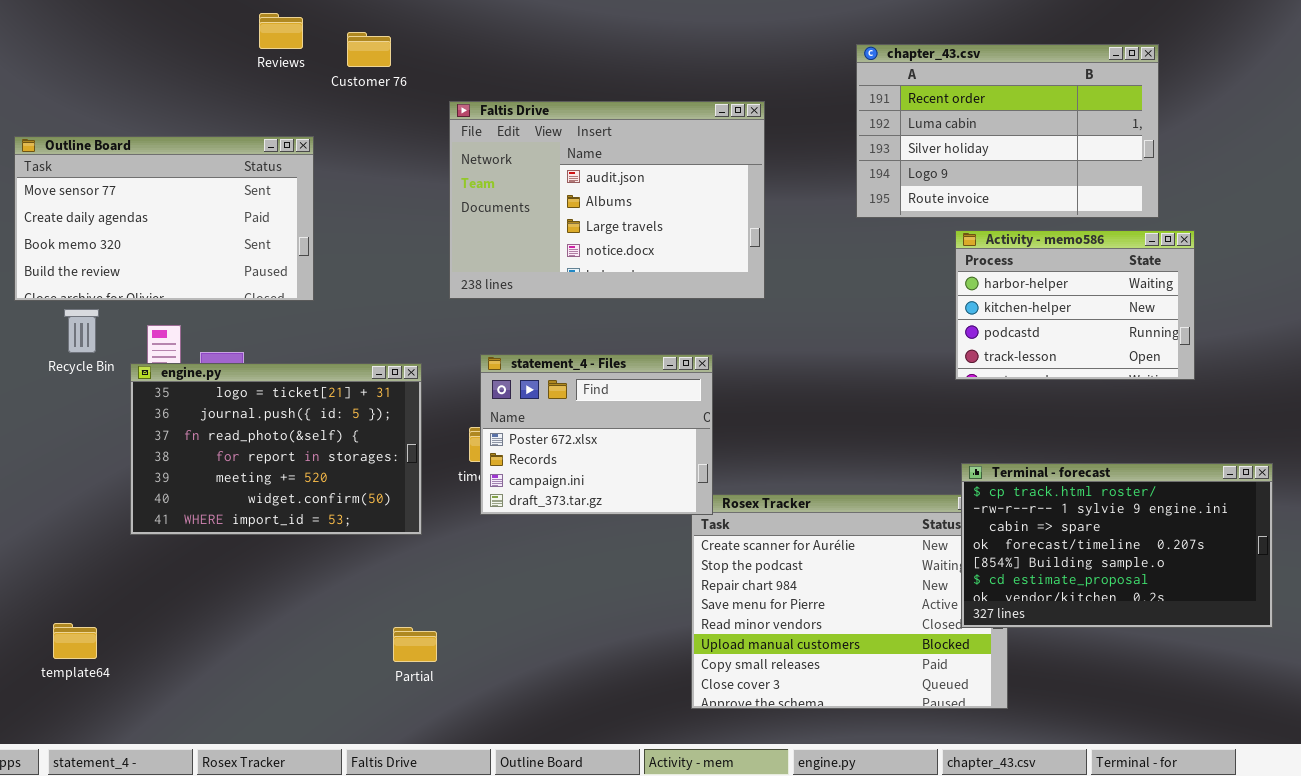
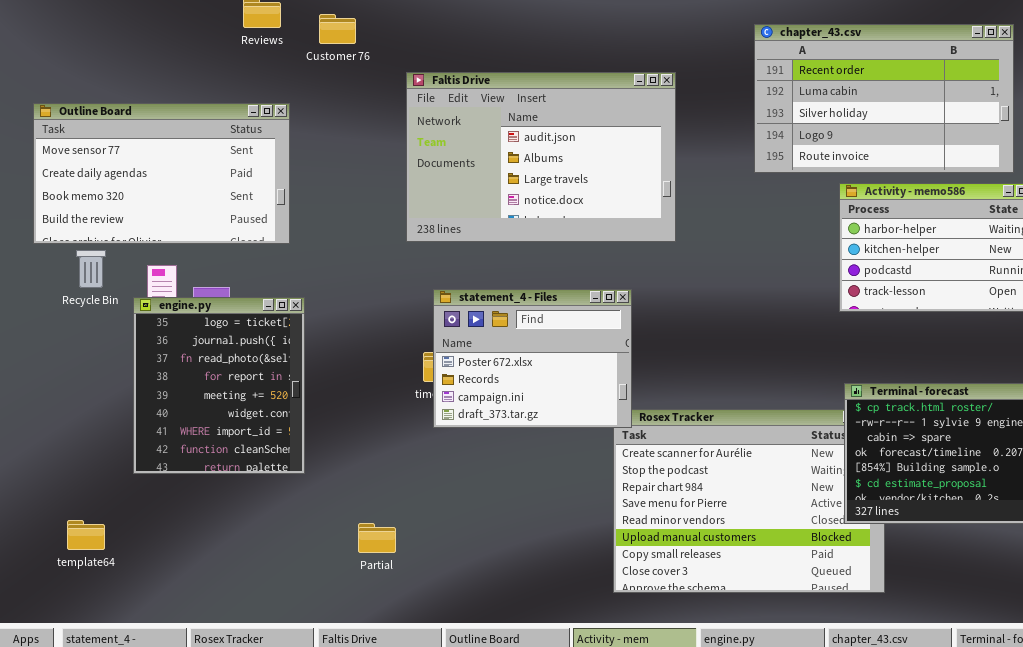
engine.py: [130,363,422,535] -> [133,297,305,474], resized

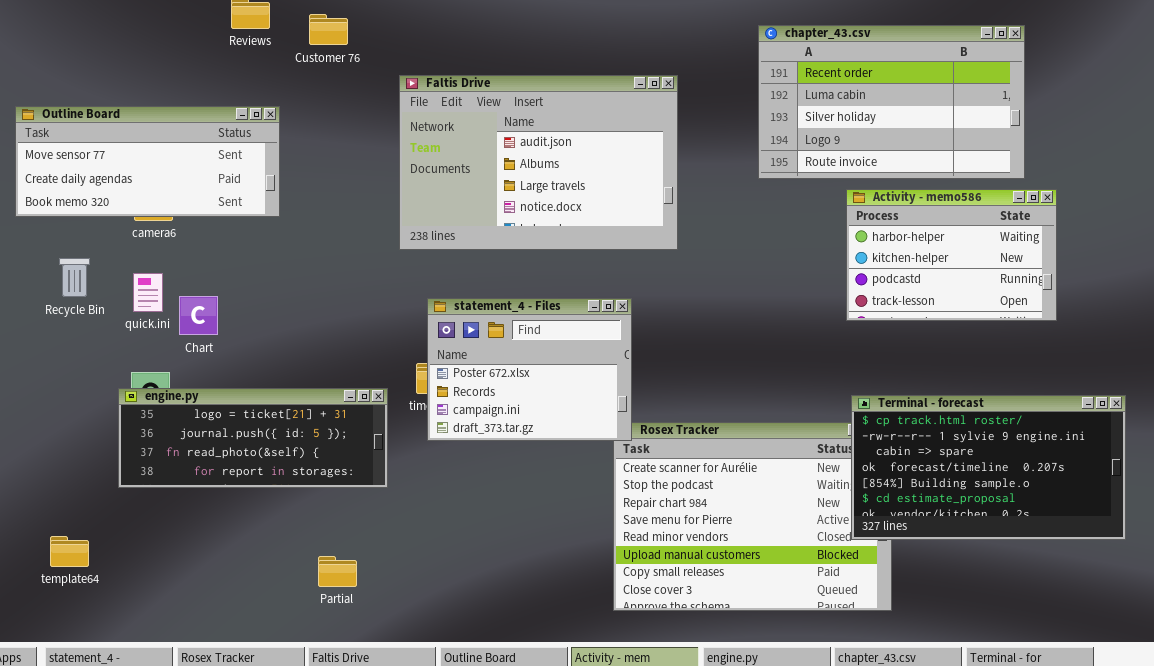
Outline Board: [33,103,290,244] -> [15,106,280,217], resized
engine.py: [133,297,305,474] -> [118,388,388,488], resized
Partial: [358,523,396,553] -> [318,556,357,587], moved

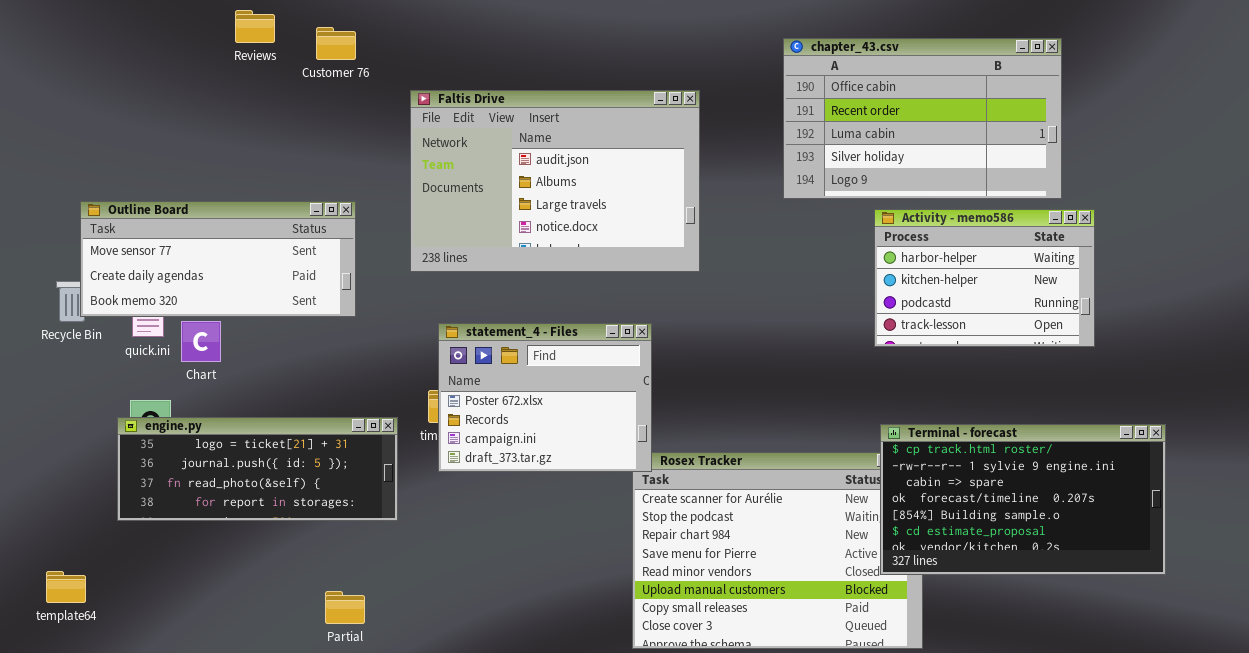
chapter_43.csv: [758,25,1025,179] -> [783,38,1062,199], scrolled up 1 row
Outline Board: [15,106,280,217] -> [80,201,356,317], moved

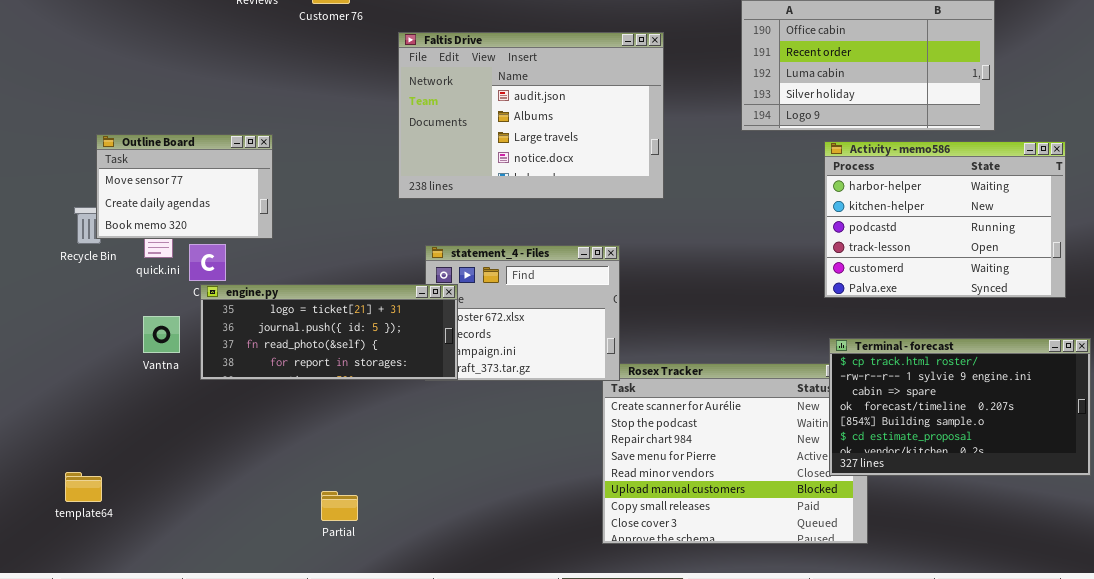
Outline Board: [80,201,356,317] -> [96,134,273,239], resized
Activity - memo586: [874,209,1095,347] -> [824,141,1066,298], resized
engine.py: [117,417,398,521] -> [200,284,458,380], moved

